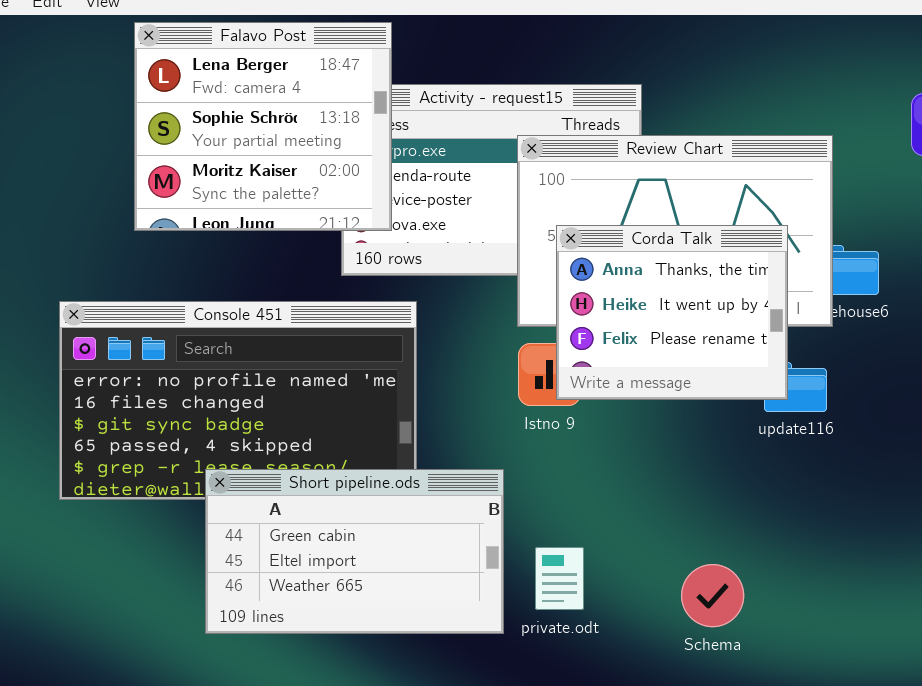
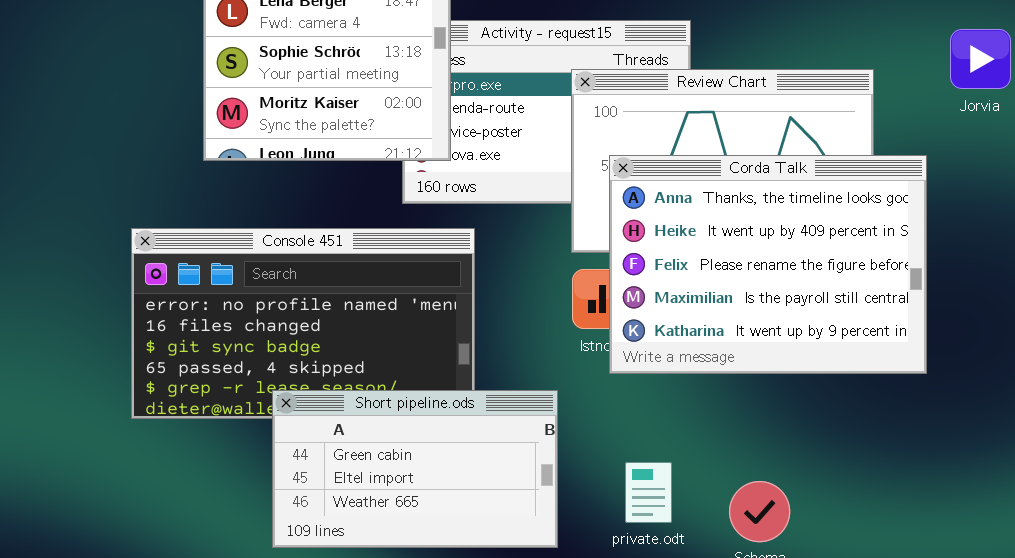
Corda Talk: [556,225,788,400] -> [609,155,927,374], resized
private.odt: [535,547,584,610] -> [625,462,672,523], moved

